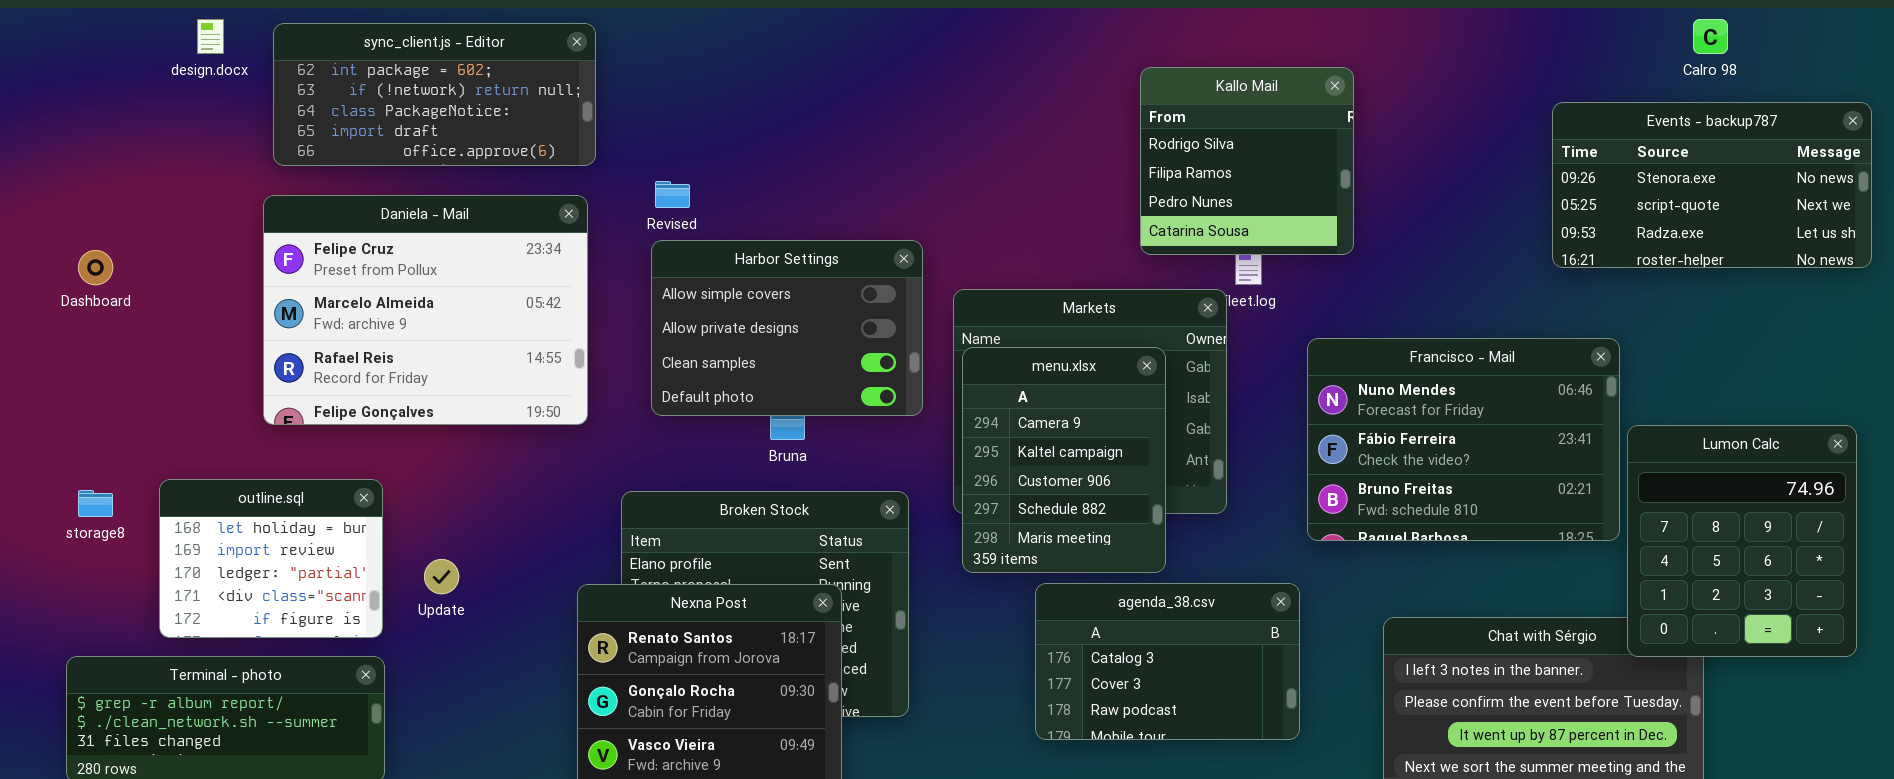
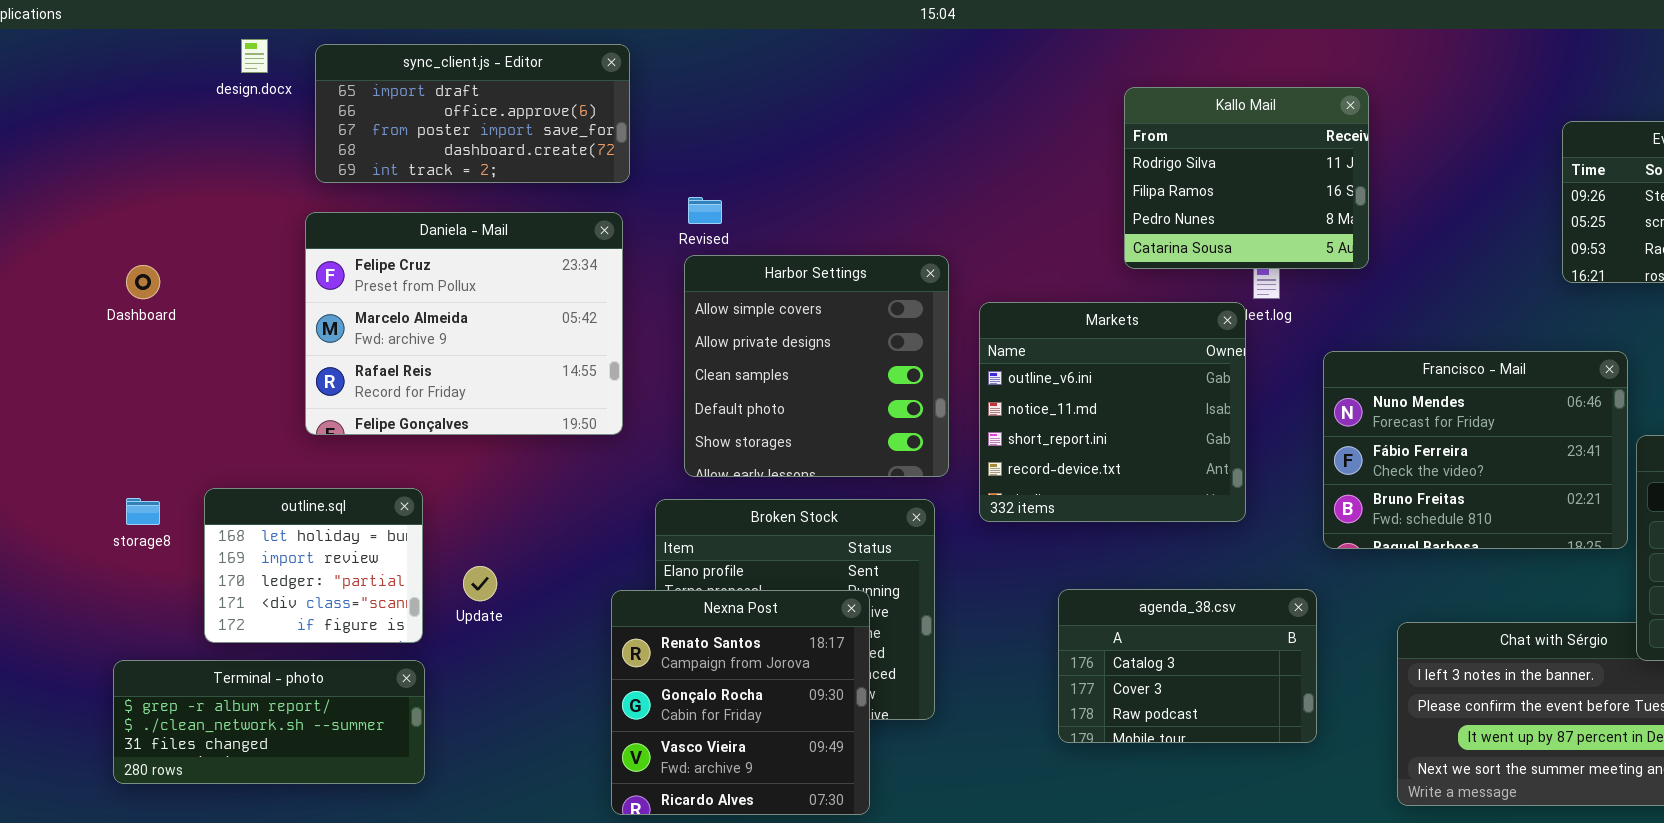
sync_client.js - Editor: [273,23,596,166] -> [315,44,630,183], scrolled down 3 rows
Kallo Mail: [1140,67,1354,255] -> [1124,87,1369,269], resized
Harbor Settings: [651,240,923,416] -> [684,255,949,477], resized
menu.xlsx: [962,347,1166,573] -> none, closed

